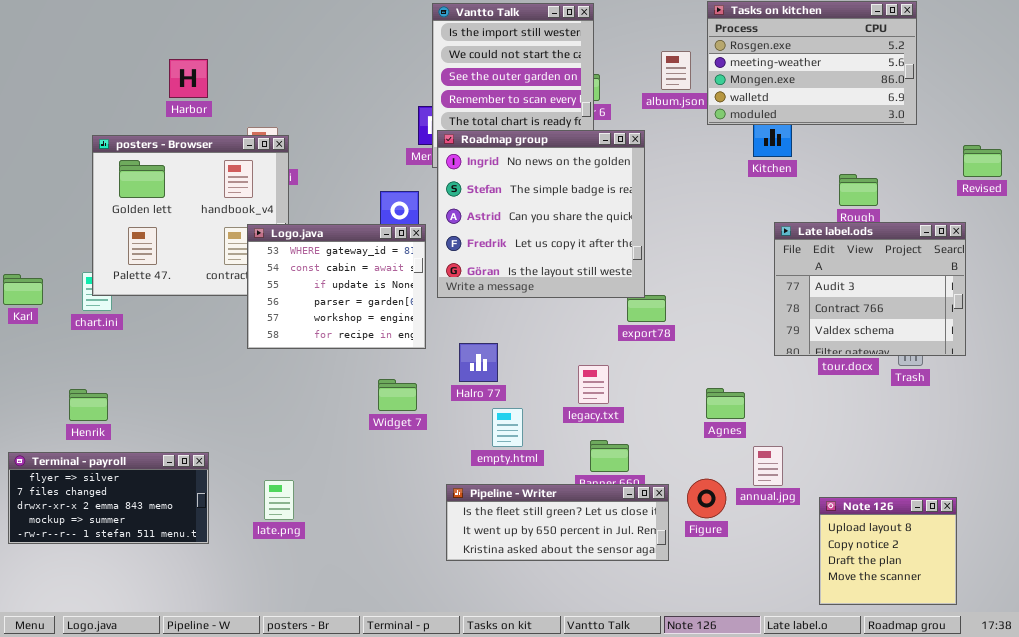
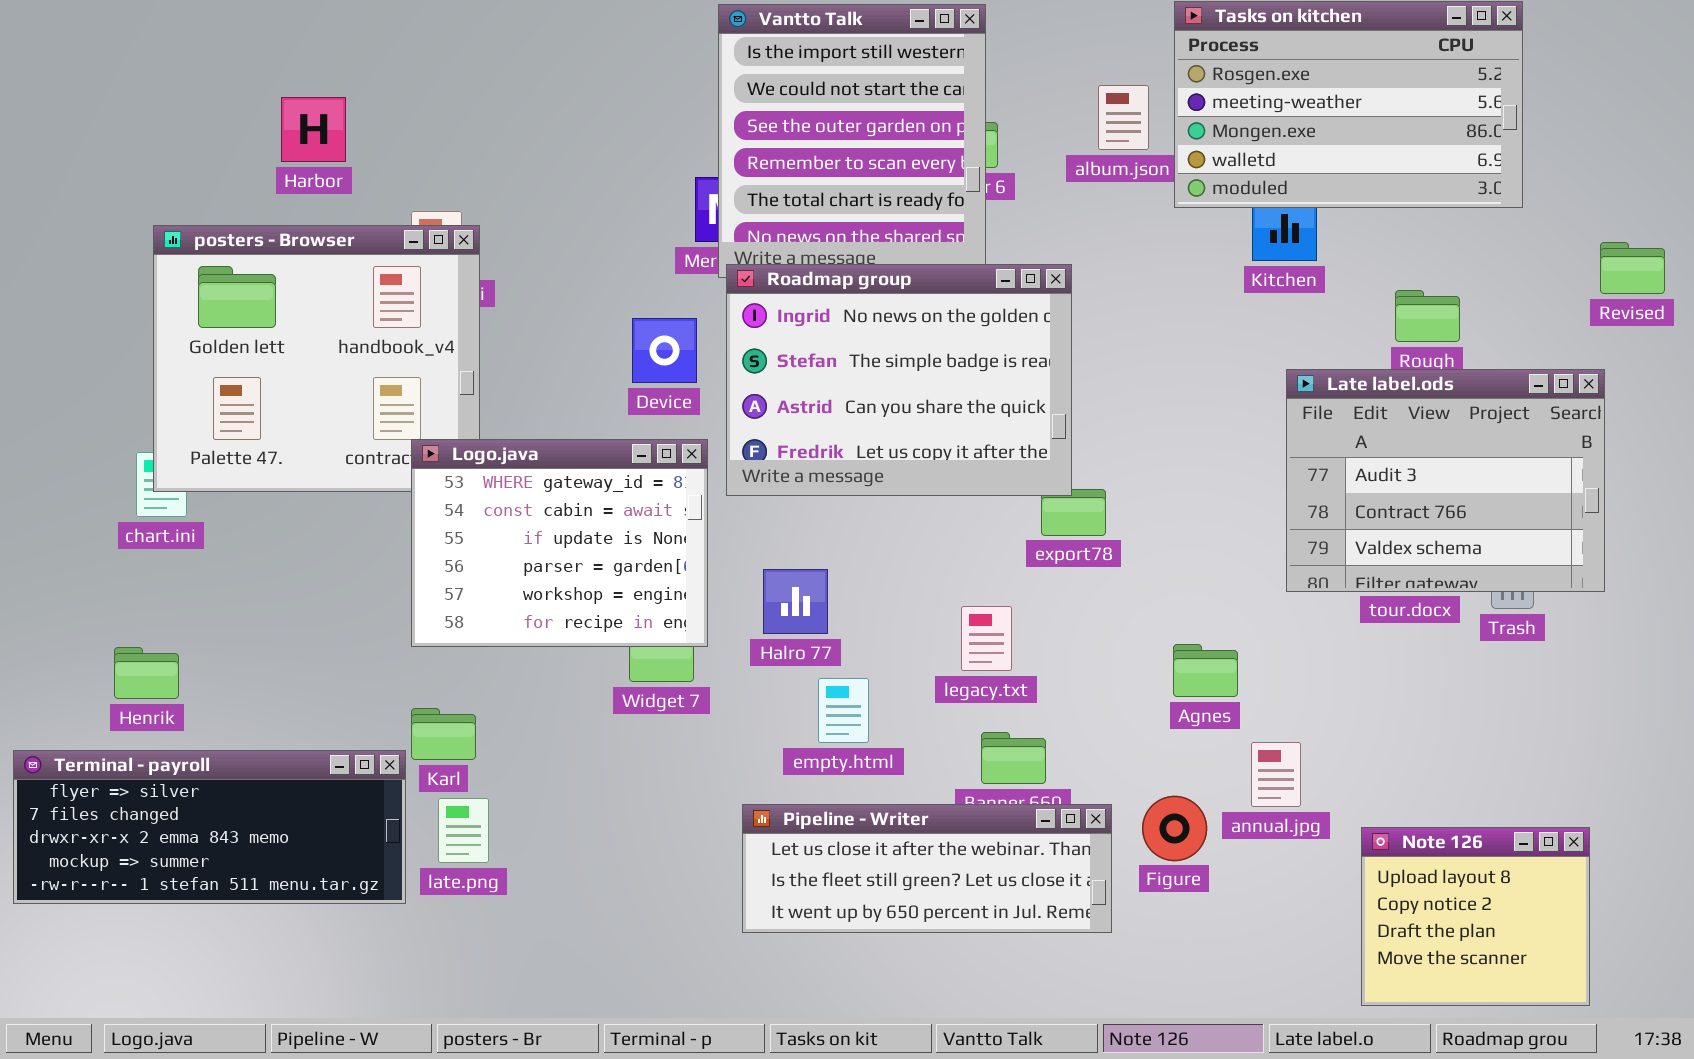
Roadmap group: [437,130,645,298] -> [726,264,1072,496], resized
Logo.java: [247,224,426,349] -> [411,439,708,647], moved
Karl: [3,274,43,305] -> [411,708,476,760], moved
Terminal - payroll: [8,452,209,544] -> [13,750,406,904], resized
Pipeline - Writer: [446,484,669,561] -> [742,804,1112,933], scrolled up 1 row

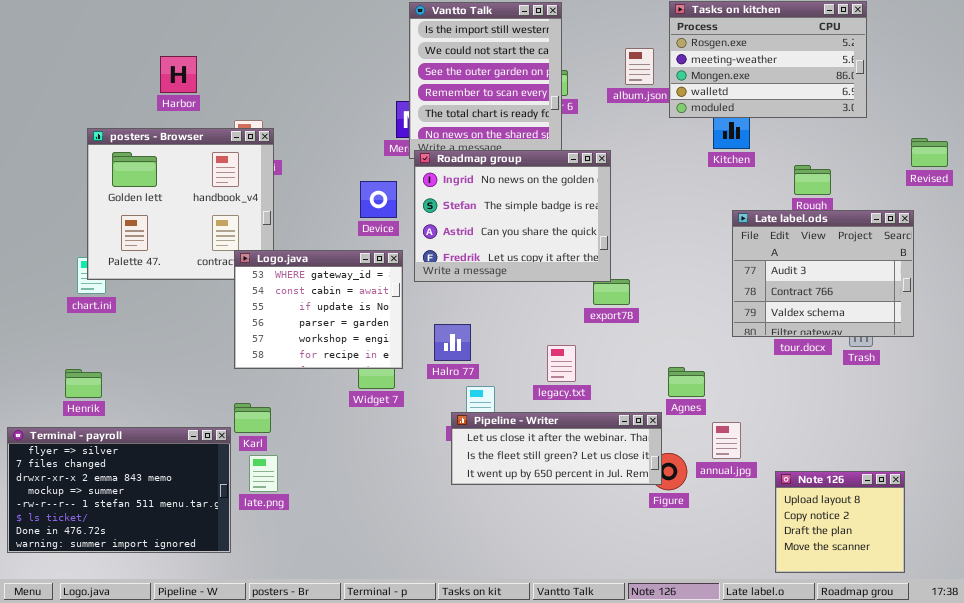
Terminal - payroll: [13,750,406,904] -> [7,427,231,553], resized
Pipeline - Writer: [742,804,1112,933] -> [451,412,662,485], moved

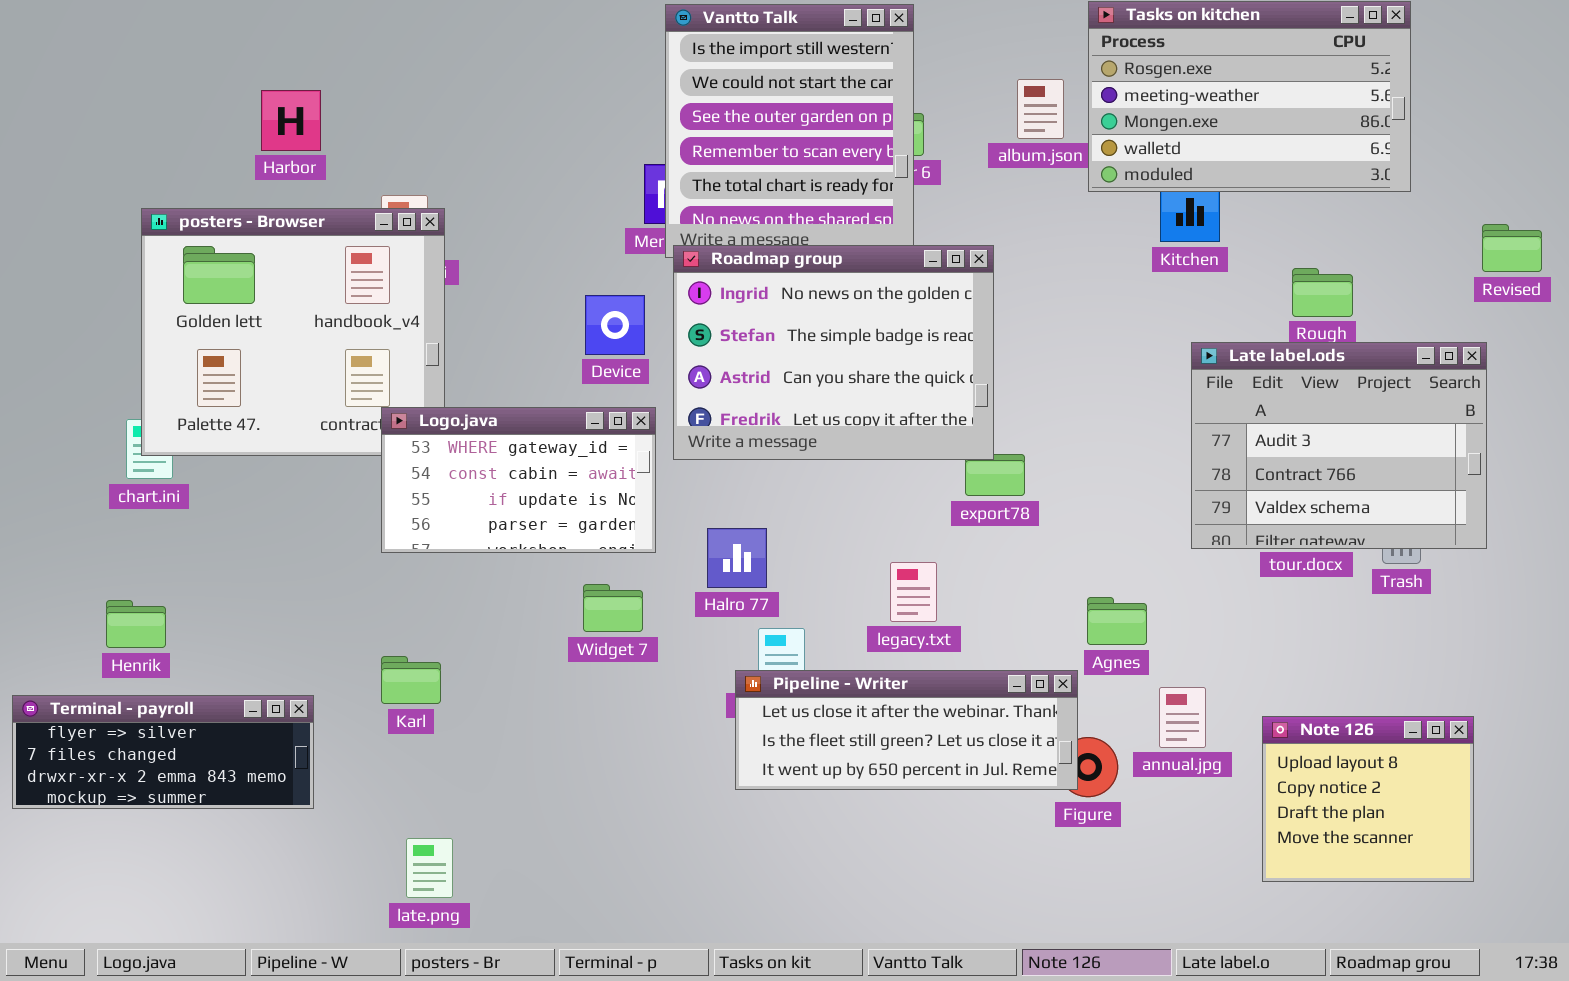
Logo.java: [234,250,403,369] -> [381,407,656,553], resized
Terminal - payroll: [7,427,231,553] -> [12,695,314,809], resized
late.png: [249,455,278,492] -> [406,838,453,898], moved
Note 126: [775,471,905,573] -> [1262,716,1474,882], moved

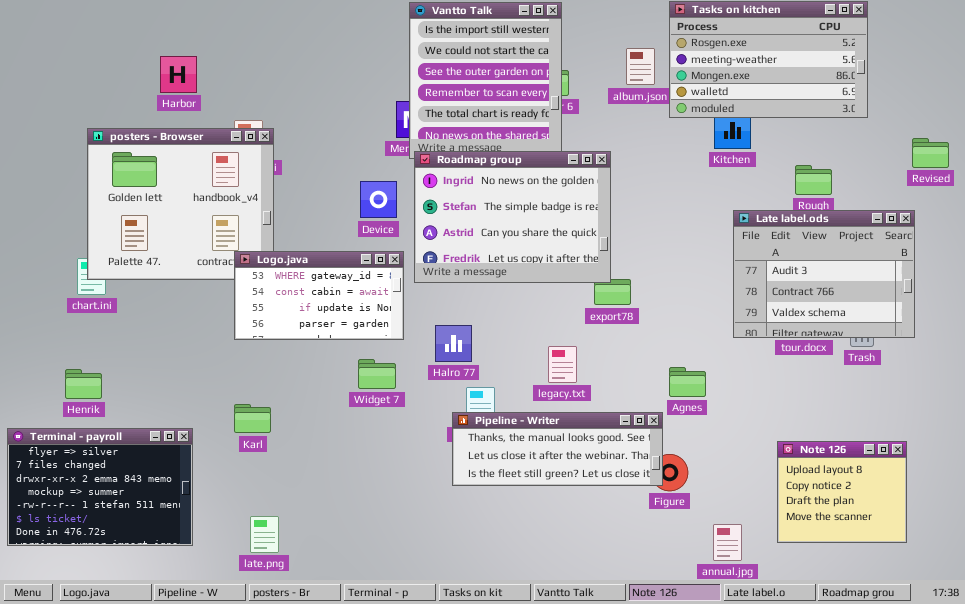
Pipeline - Writer: [735,670,1078,790] -> [452,412,663,486], scrolled up 1 row
annual.jpg: [1159,687,1206,748] -> [713,524,742,561], moved
Terminal - payroll: [12,695,314,809] -> [7,428,193,546], resized

